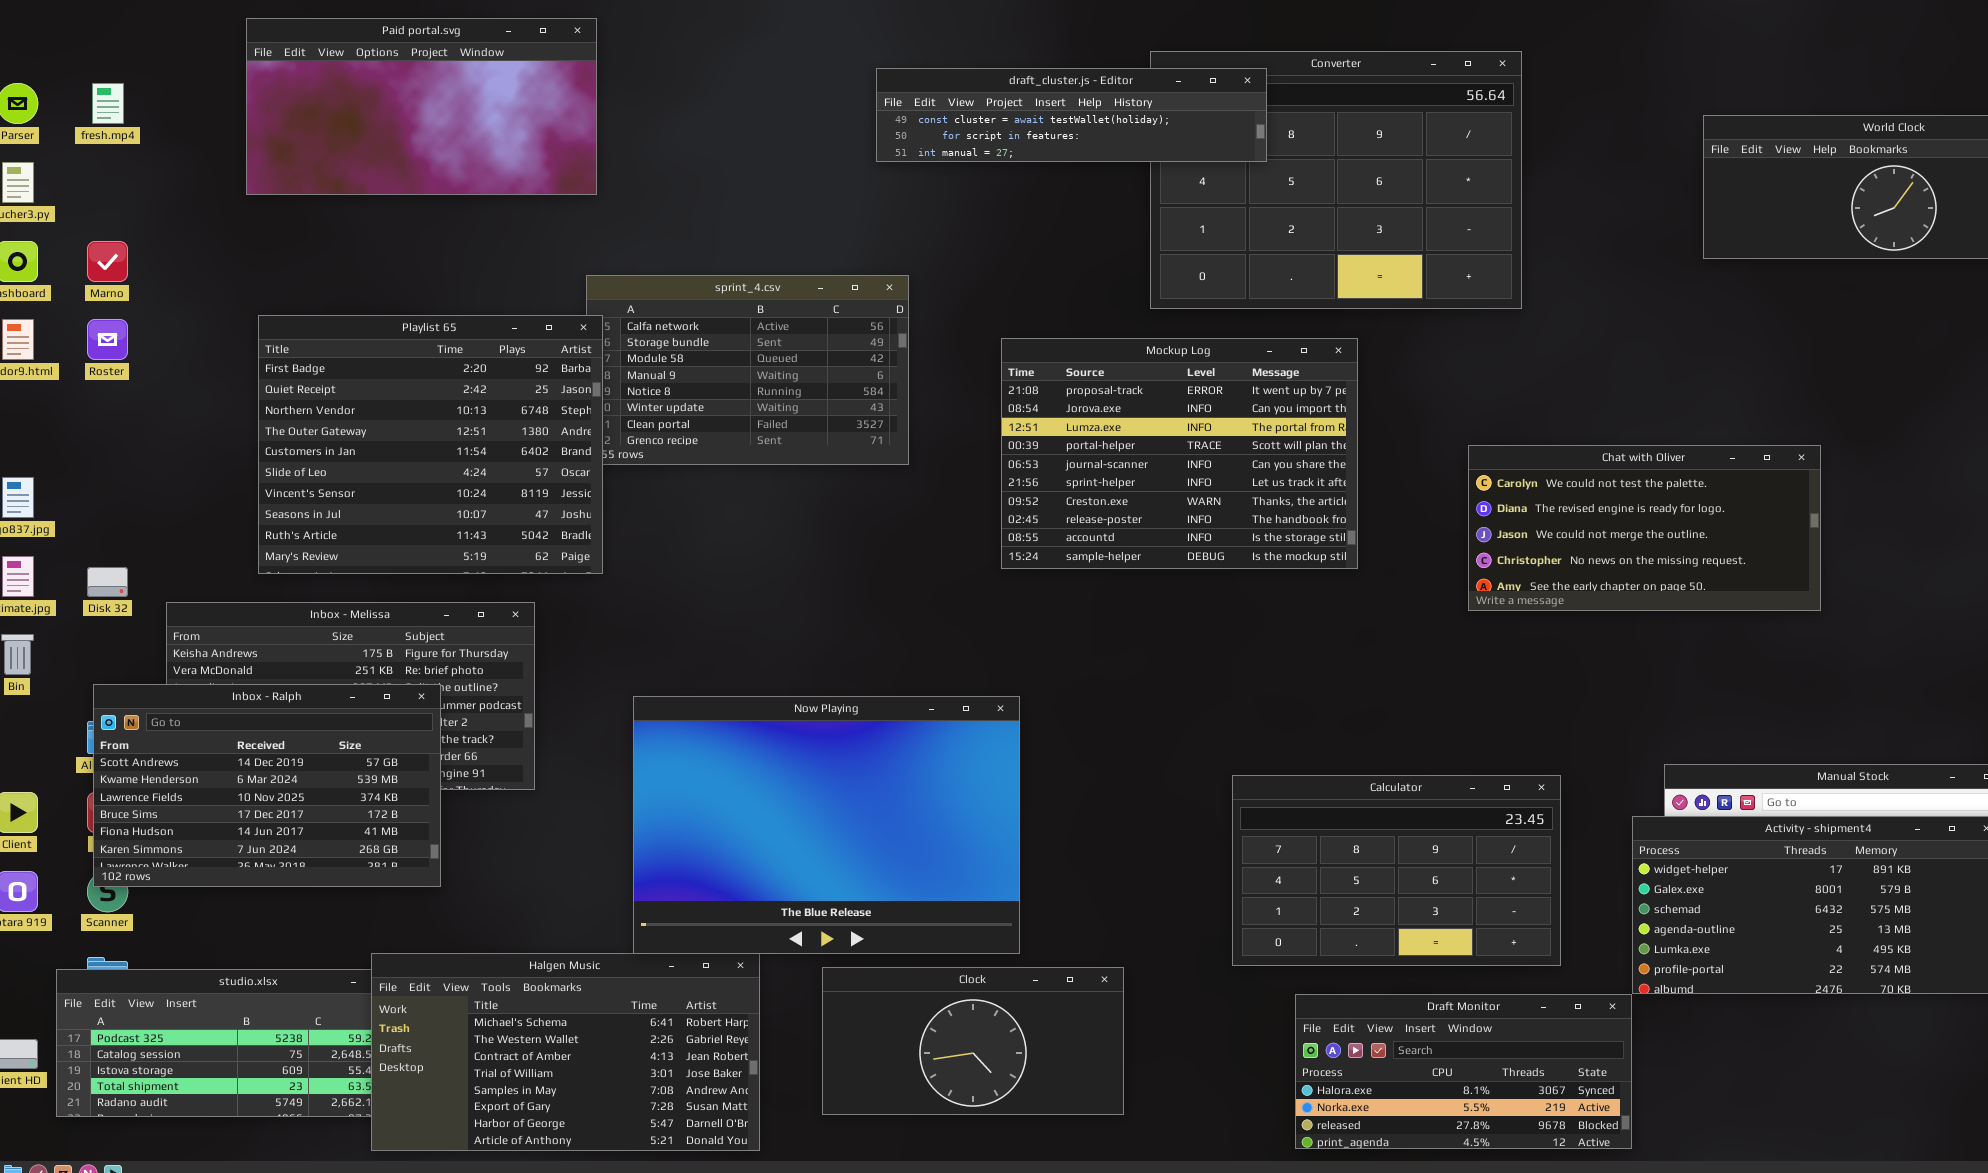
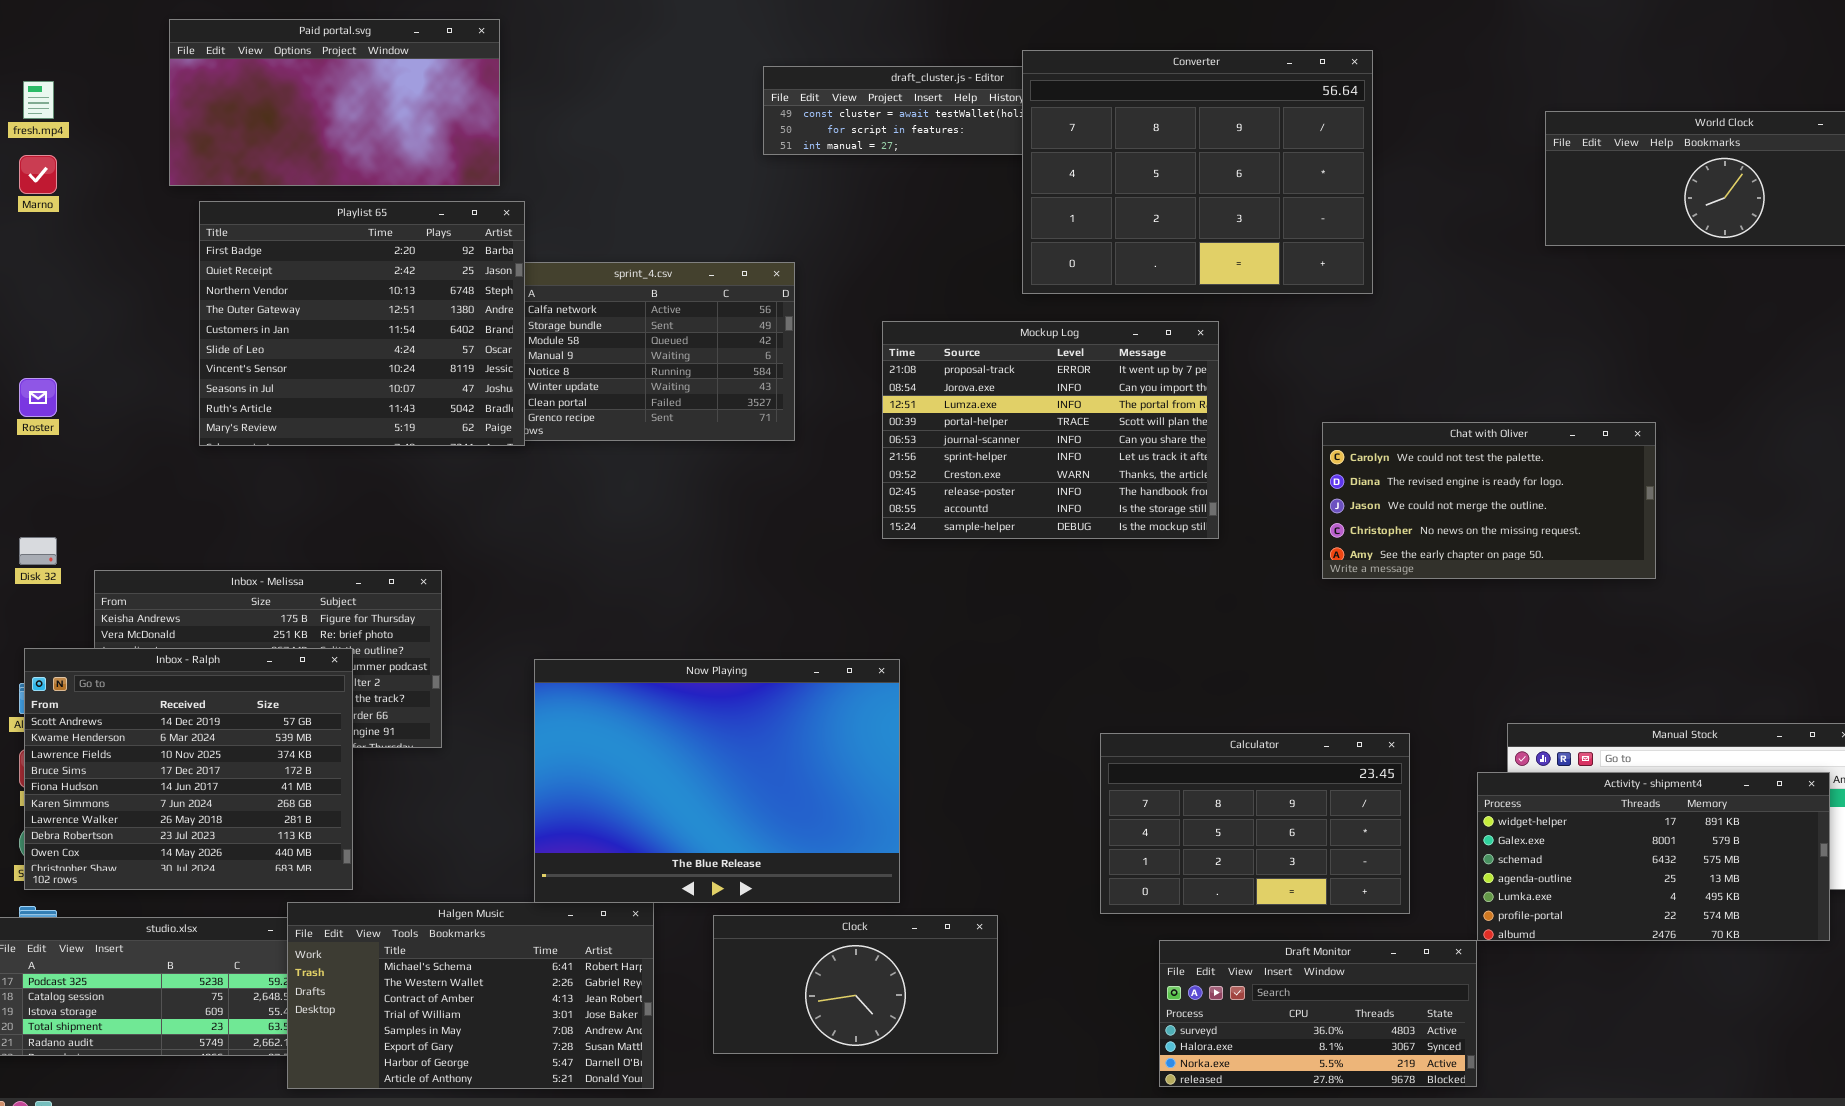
Converter: [1150,51,1522,309] -> [1022,50,1373,294], raised
Marno: [87,241,128,282] -> [19,155,57,194], moved
Playlist 65: [258,315,603,574] -> [199,201,525,446], moved
Roster: [87,319,128,360] -> [19,378,57,417], moved
Inbox - Ralph: [93,684,441,887] -> [24,648,353,890], resized
Draft Monitor: [1295,994,1632,1149] -> [1159,940,1477,1087], scrolled up 1 row

